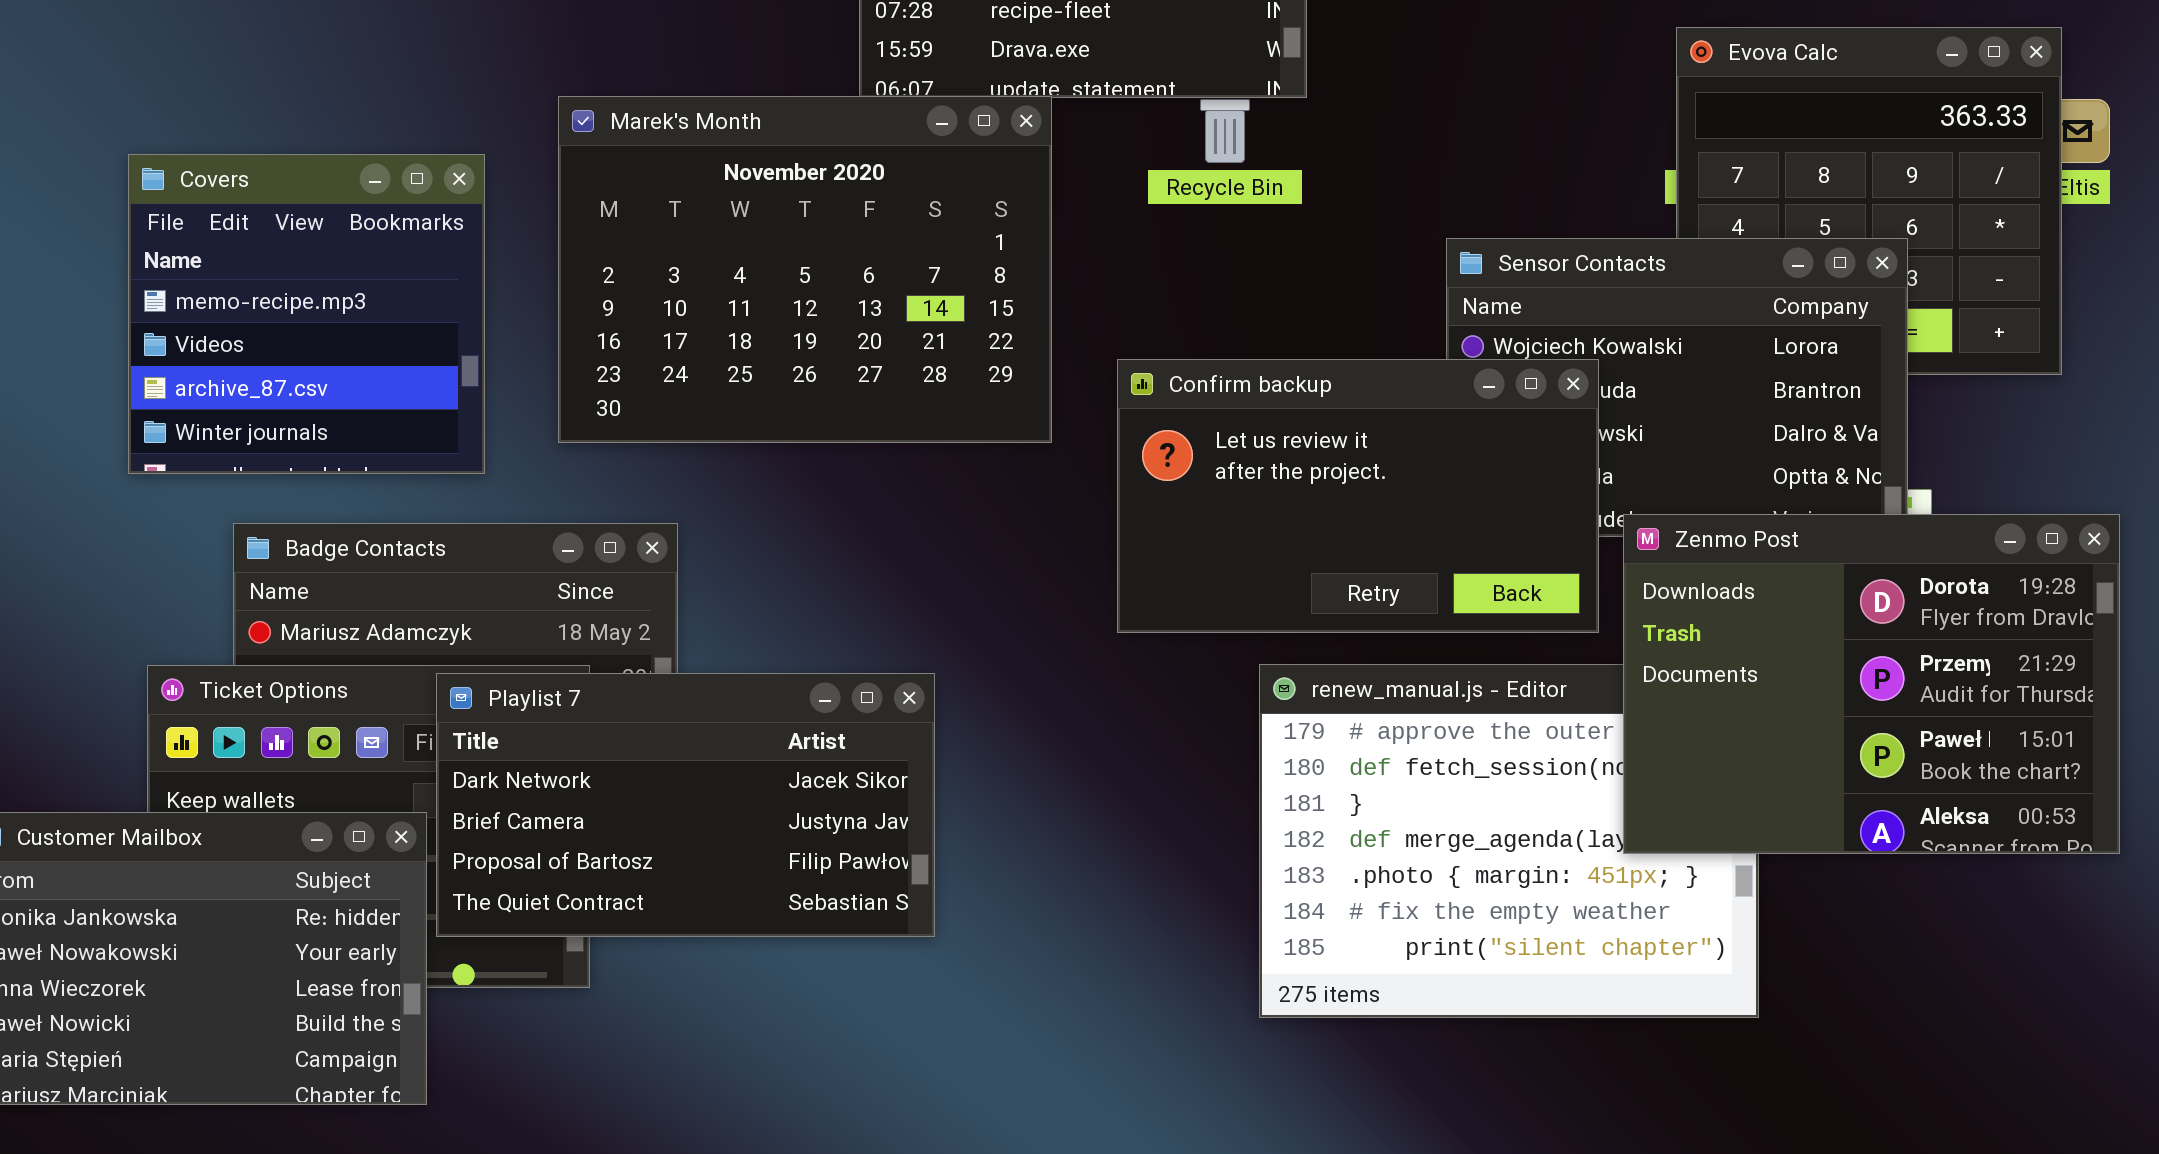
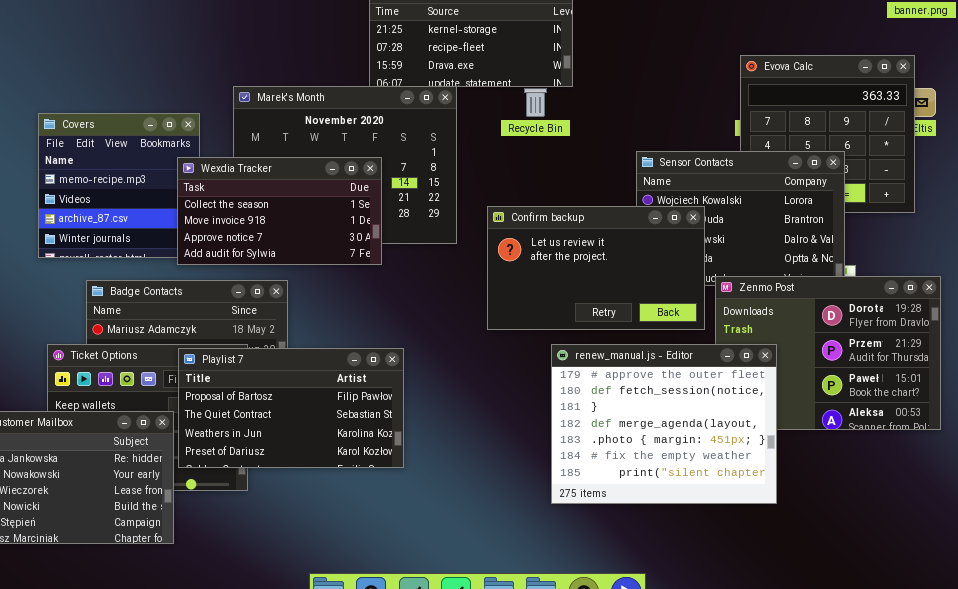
Wexdia Tracker: none -> [177,157,382,265], opened
renew_manual.js - Editor: [1259,664,1759,1018] -> [551,344,777,504], raised
Playlist 7: [436,673,935,937] -> [178,348,404,468], scrolled down 2 rows

